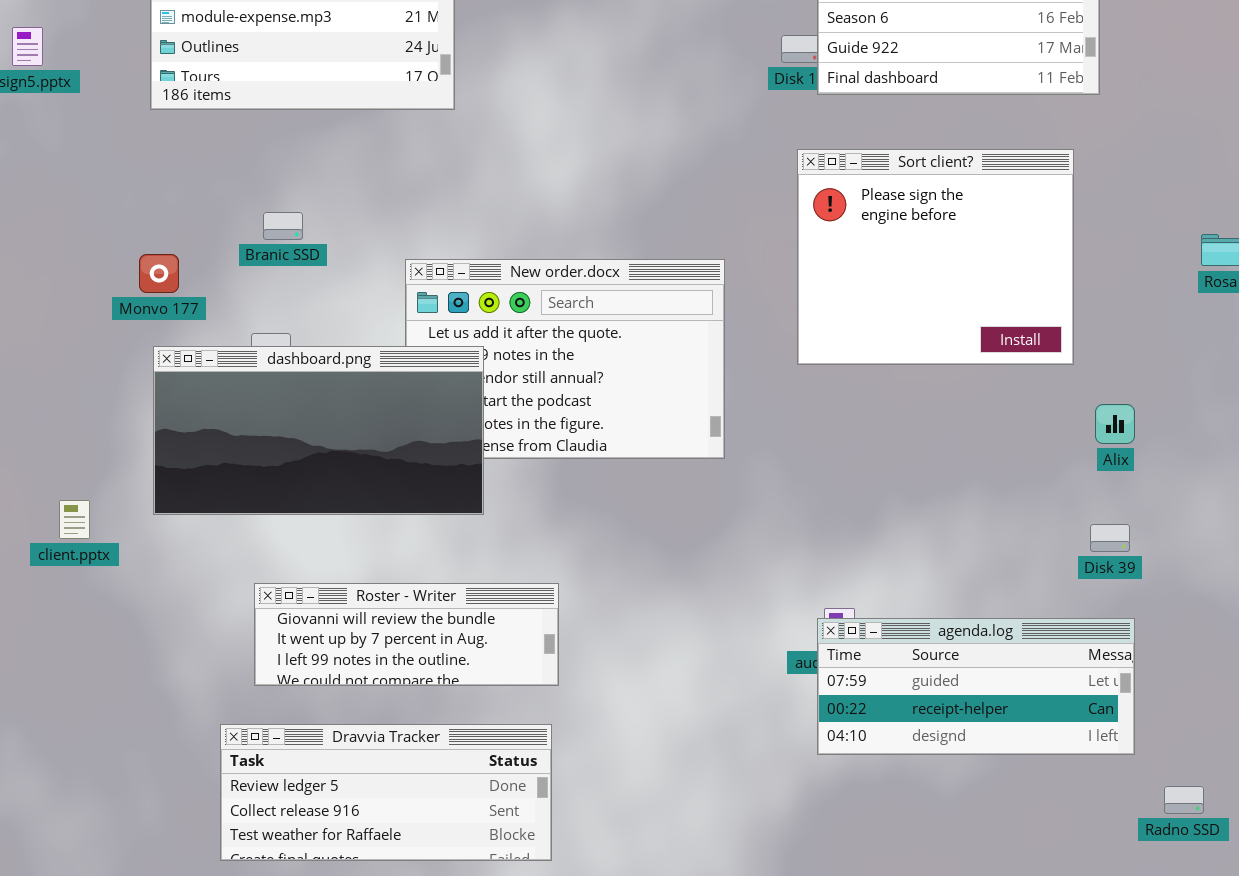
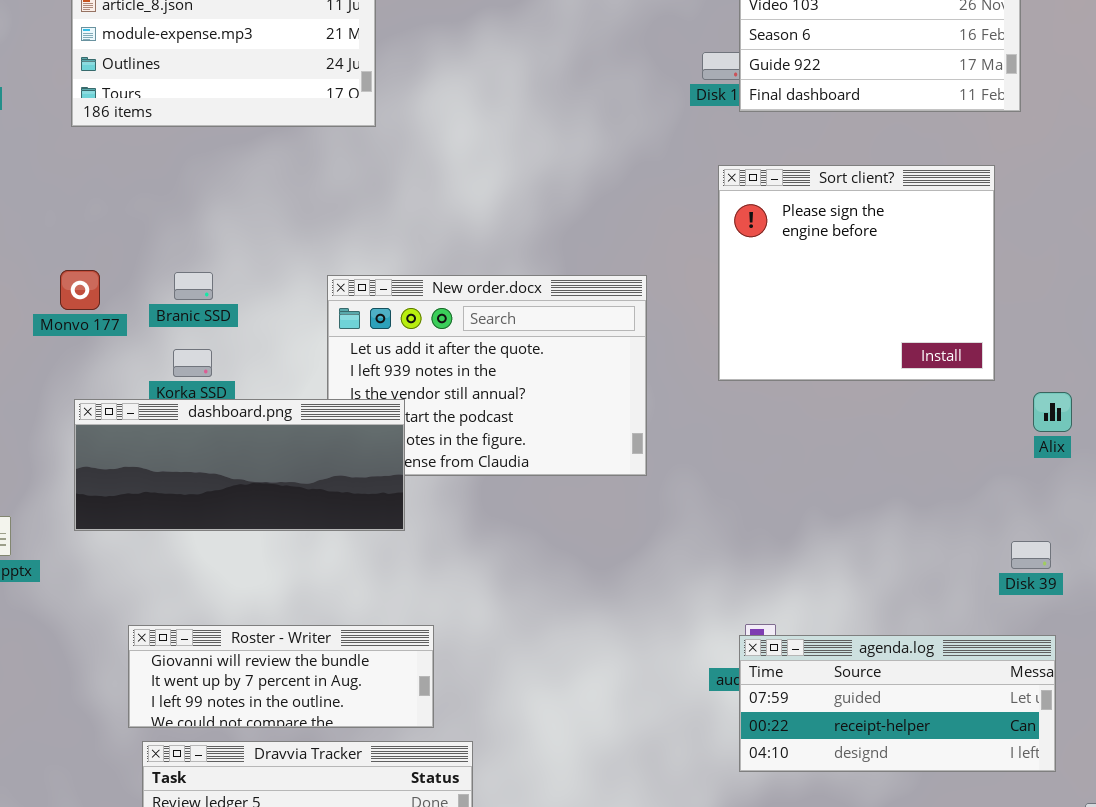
Branic SSD: [263,212,303,240] -> [174,272,213,300], moved
dashboard.png: [153,346,484,515] -> [74,399,405,531], resized
Alix: [1095,404,1135,444] -> [1033,392,1072,432], moved
Roster - Writer: [254,583,559,686] -> [128,625,434,728], moved

